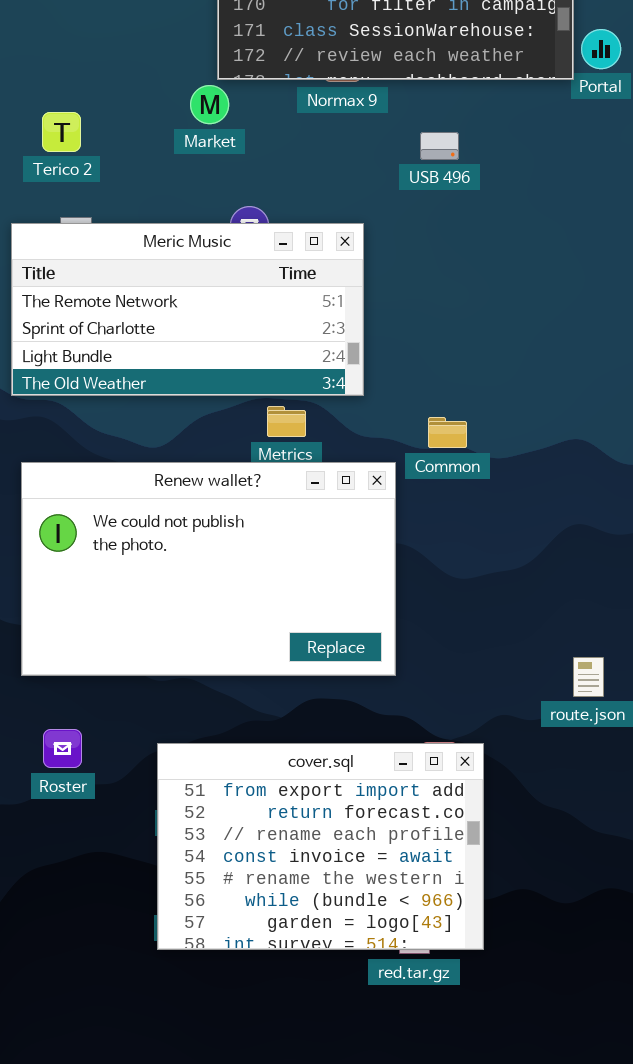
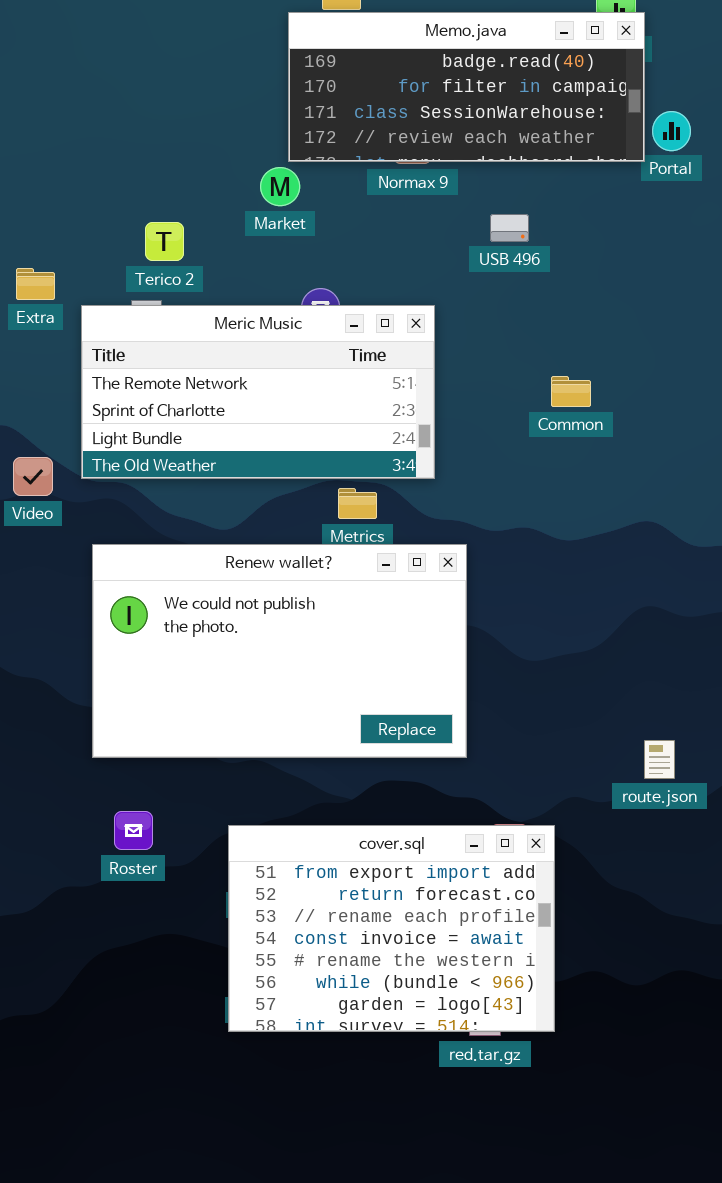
Terico 2: [42,112,81,152] -> [145,222,184,261], moved
Common: [428,417,467,448] -> [551,376,591,407], moved

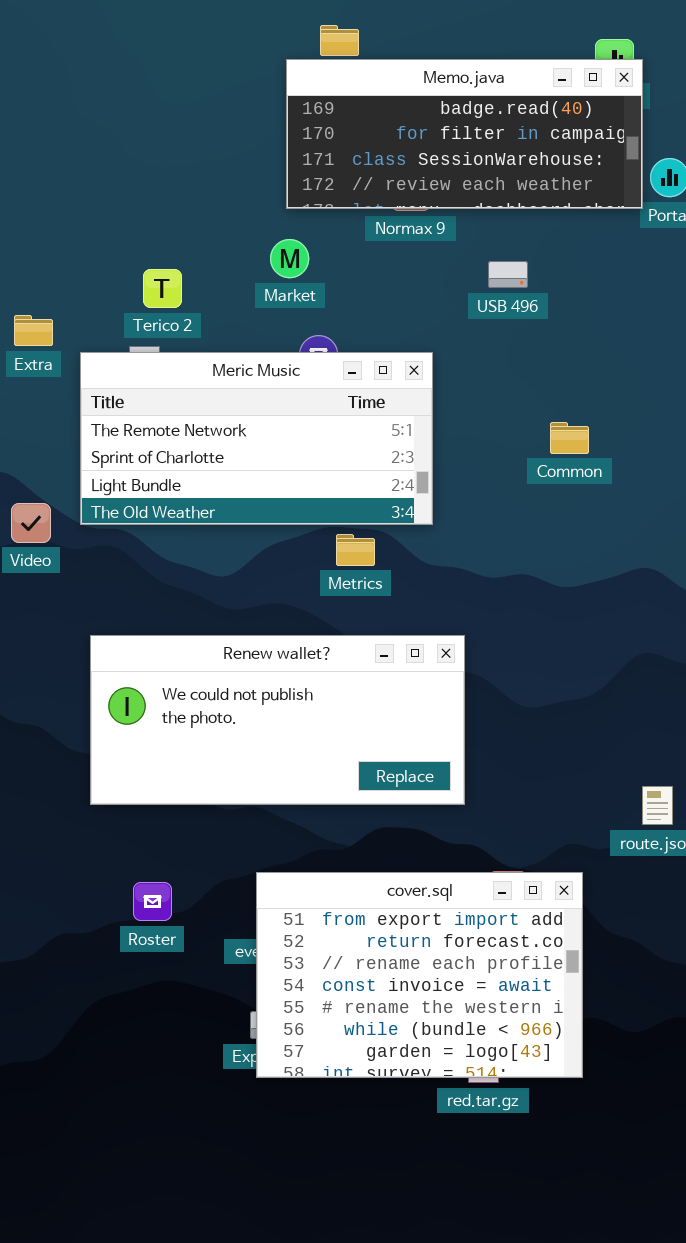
Market: [260,167,300,206] -> [270,239,309,278], moved
Renew wallet?: [92,544,467,758] -> [90,635,465,805], resized
Roster: [114,811,153,850] -> [133,882,172,921], moved
cover.sql: [228,825,555,1032] -> [256,872,583,1078], moved

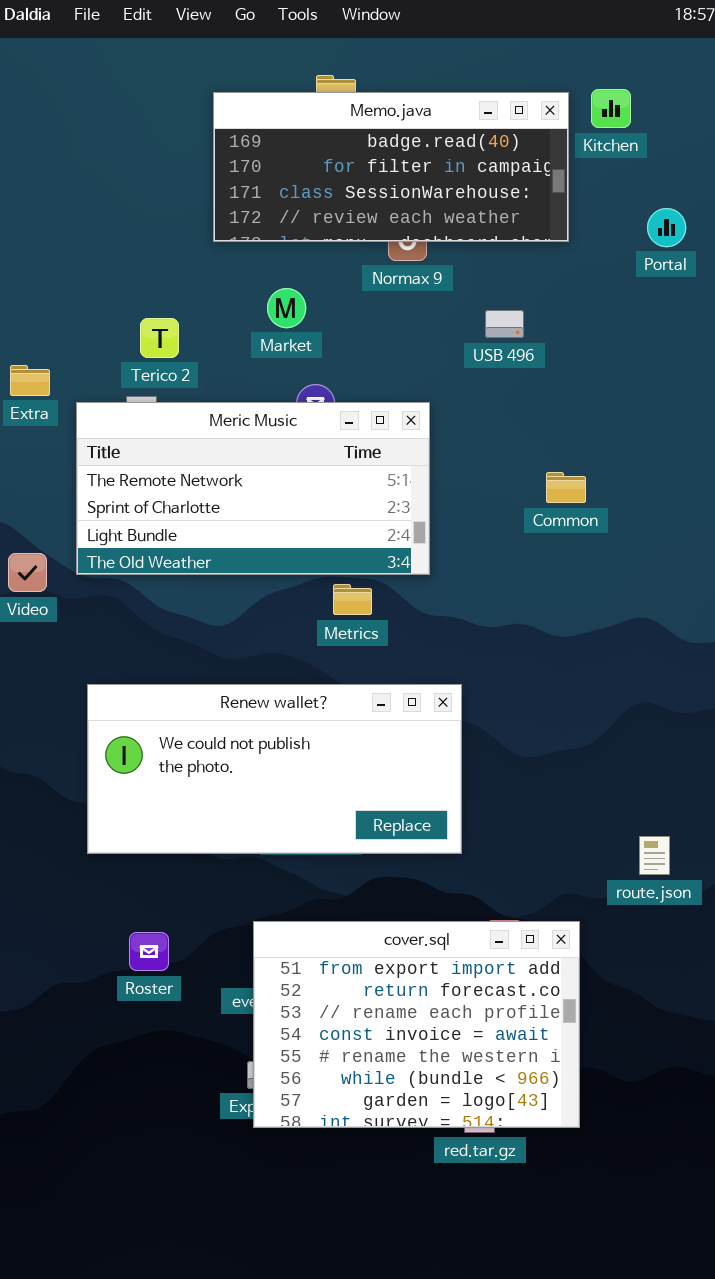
Memo.java: [286,59,643,209] -> [213,92,569,242], moved

